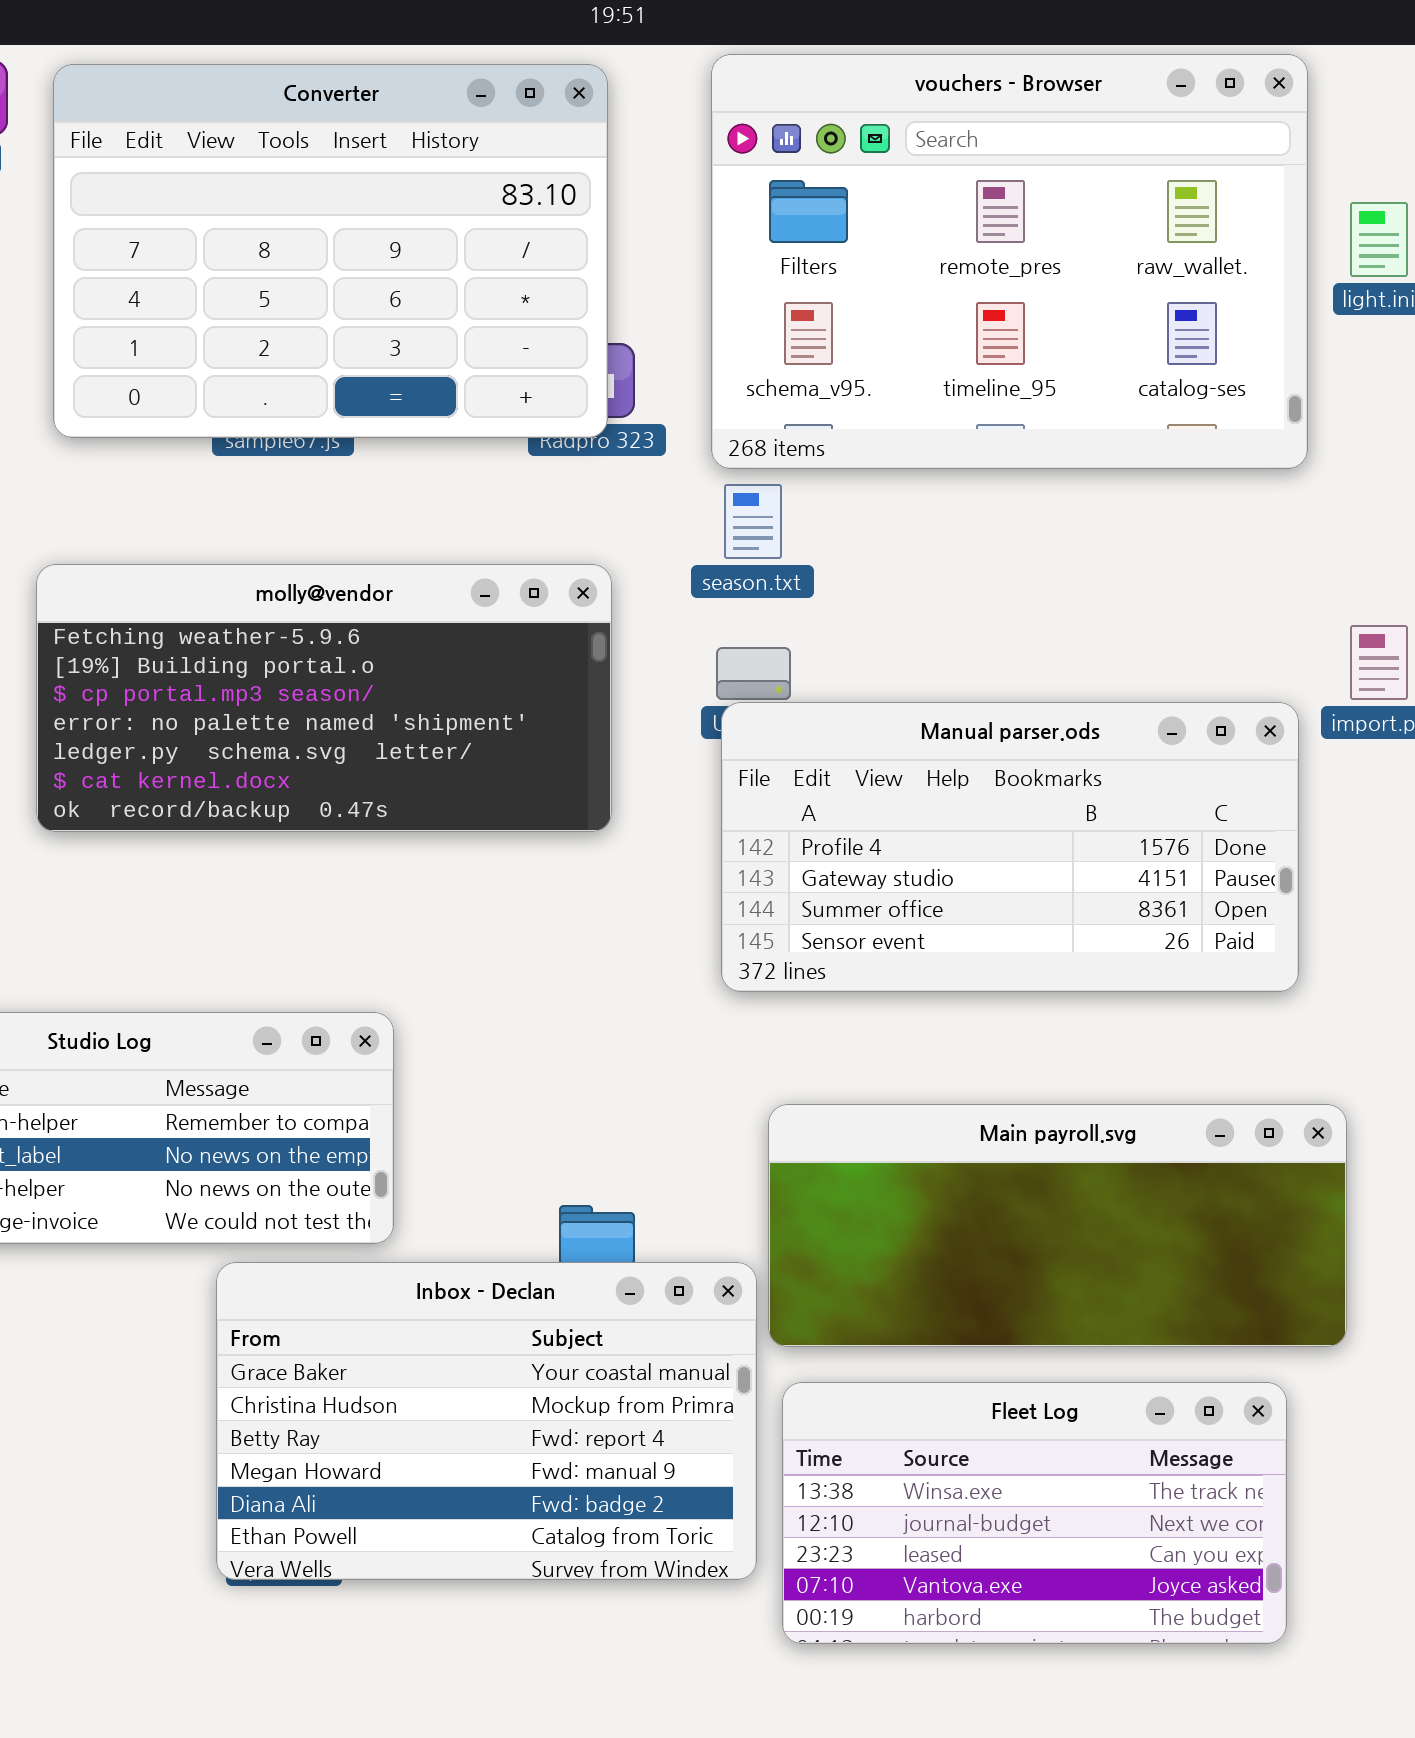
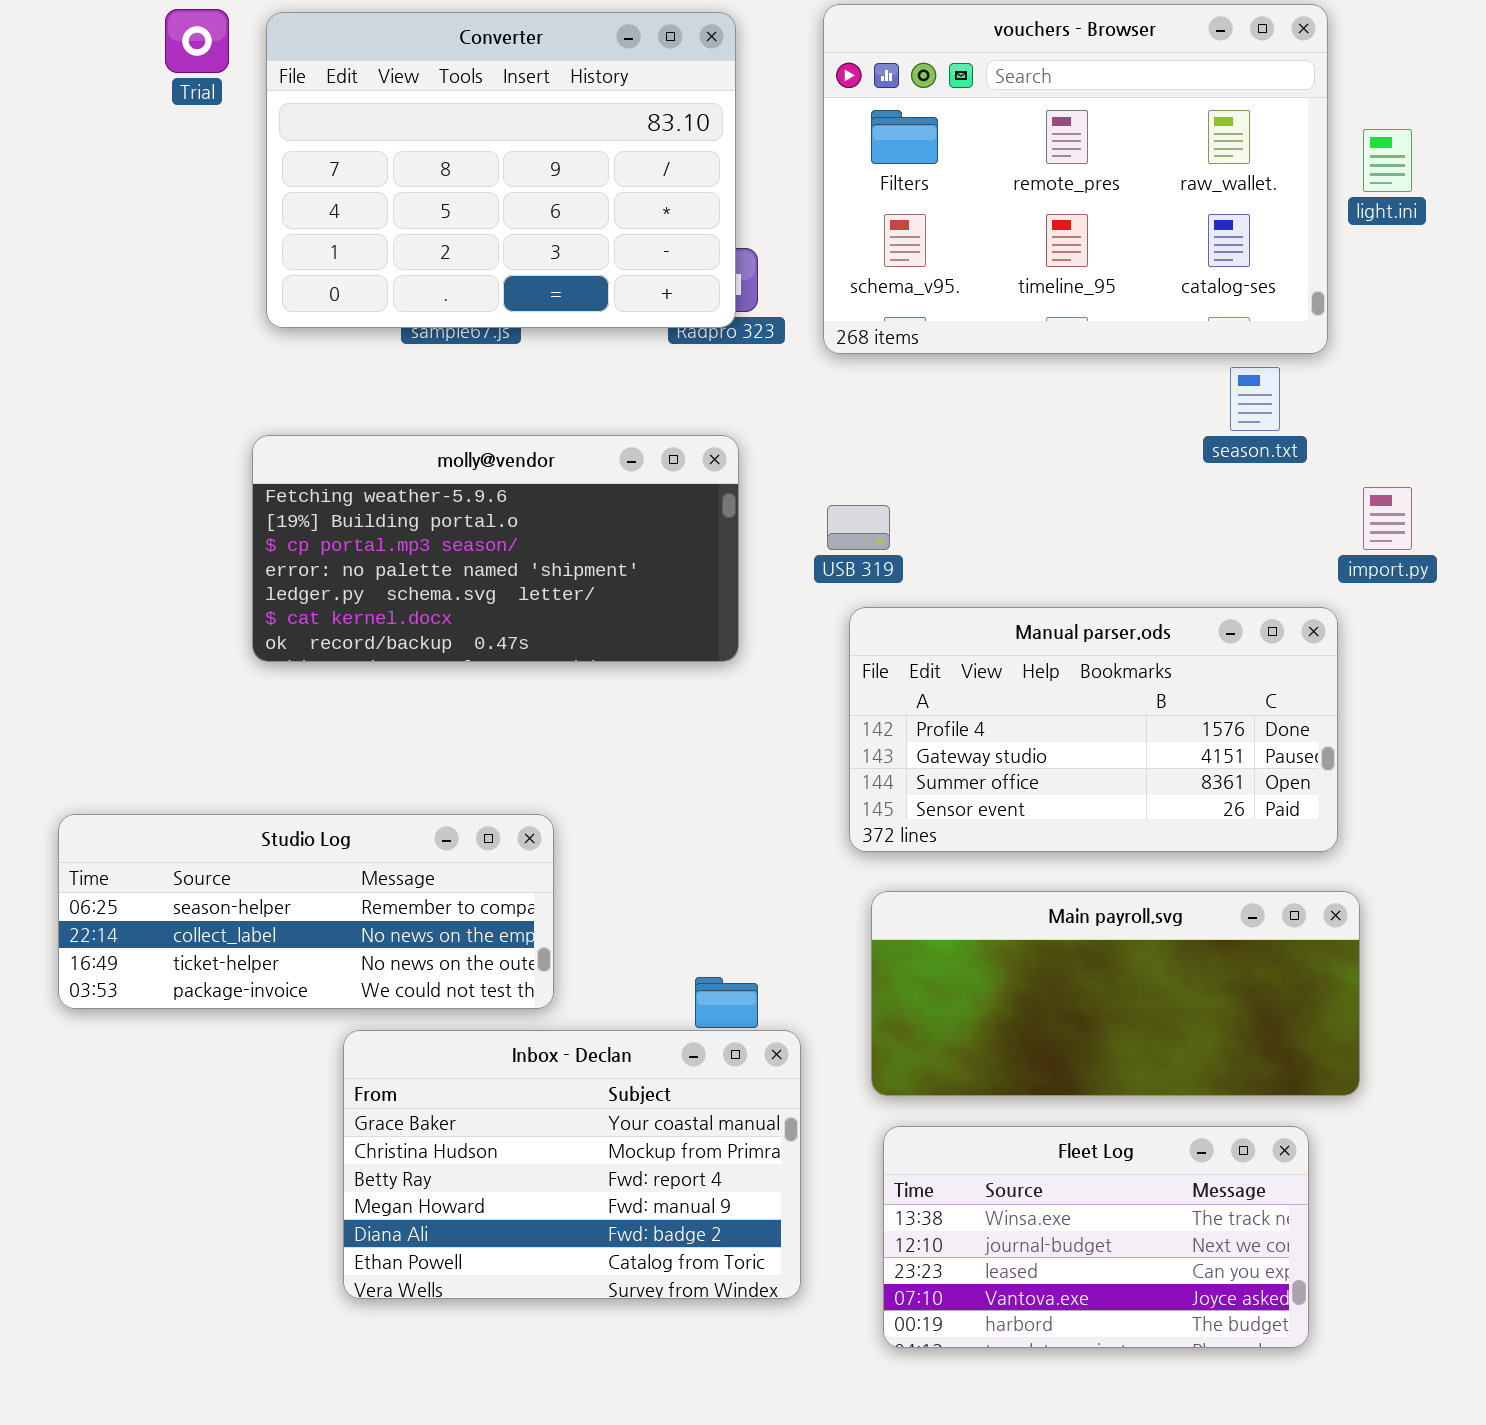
season.txt: [724,484,782,559] -> [1230,367,1280,431], moved
Manual parser.ods: [721,702,1299,992] -> [849,607,1338,852], moved
Inbox - Declan: [216,1262,757,1580] -> [343,1030,801,1299], moved

